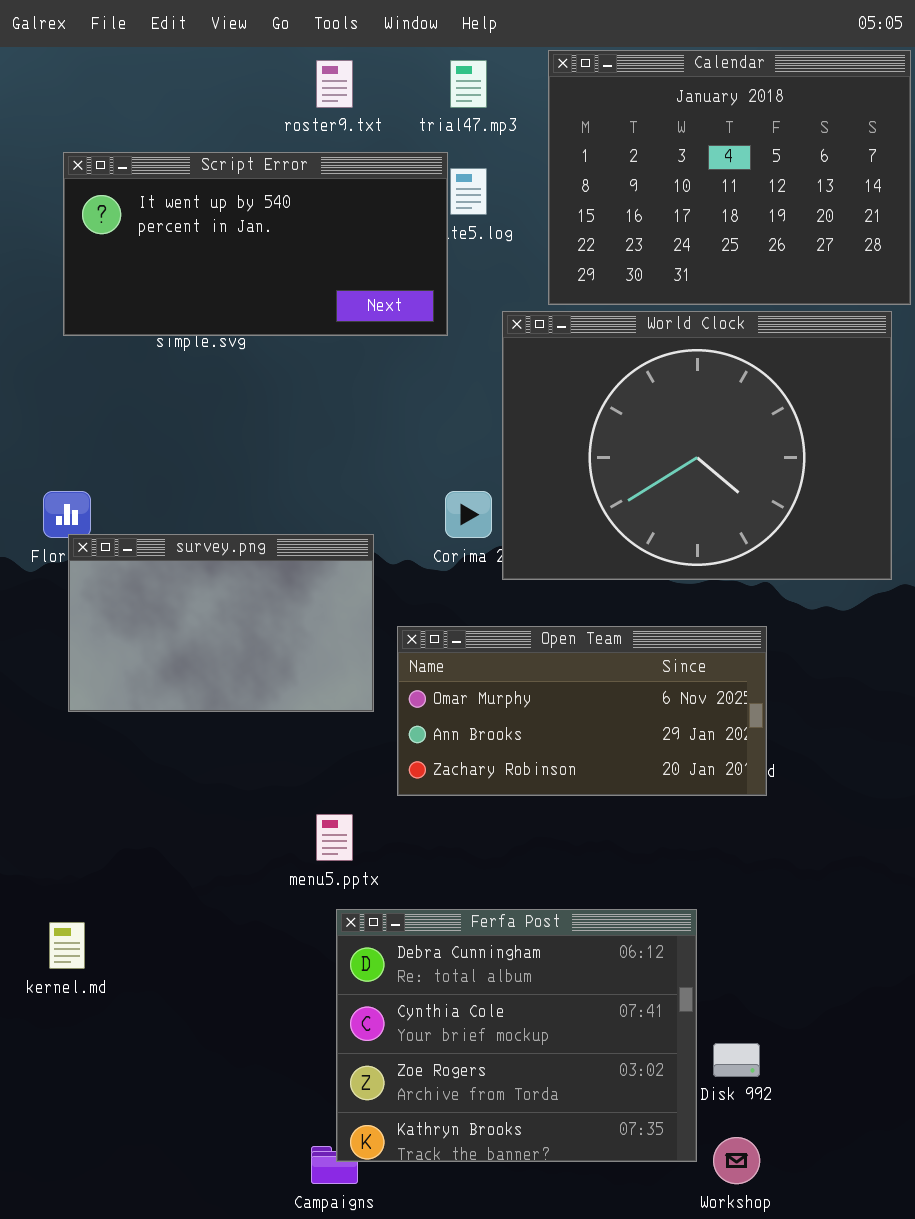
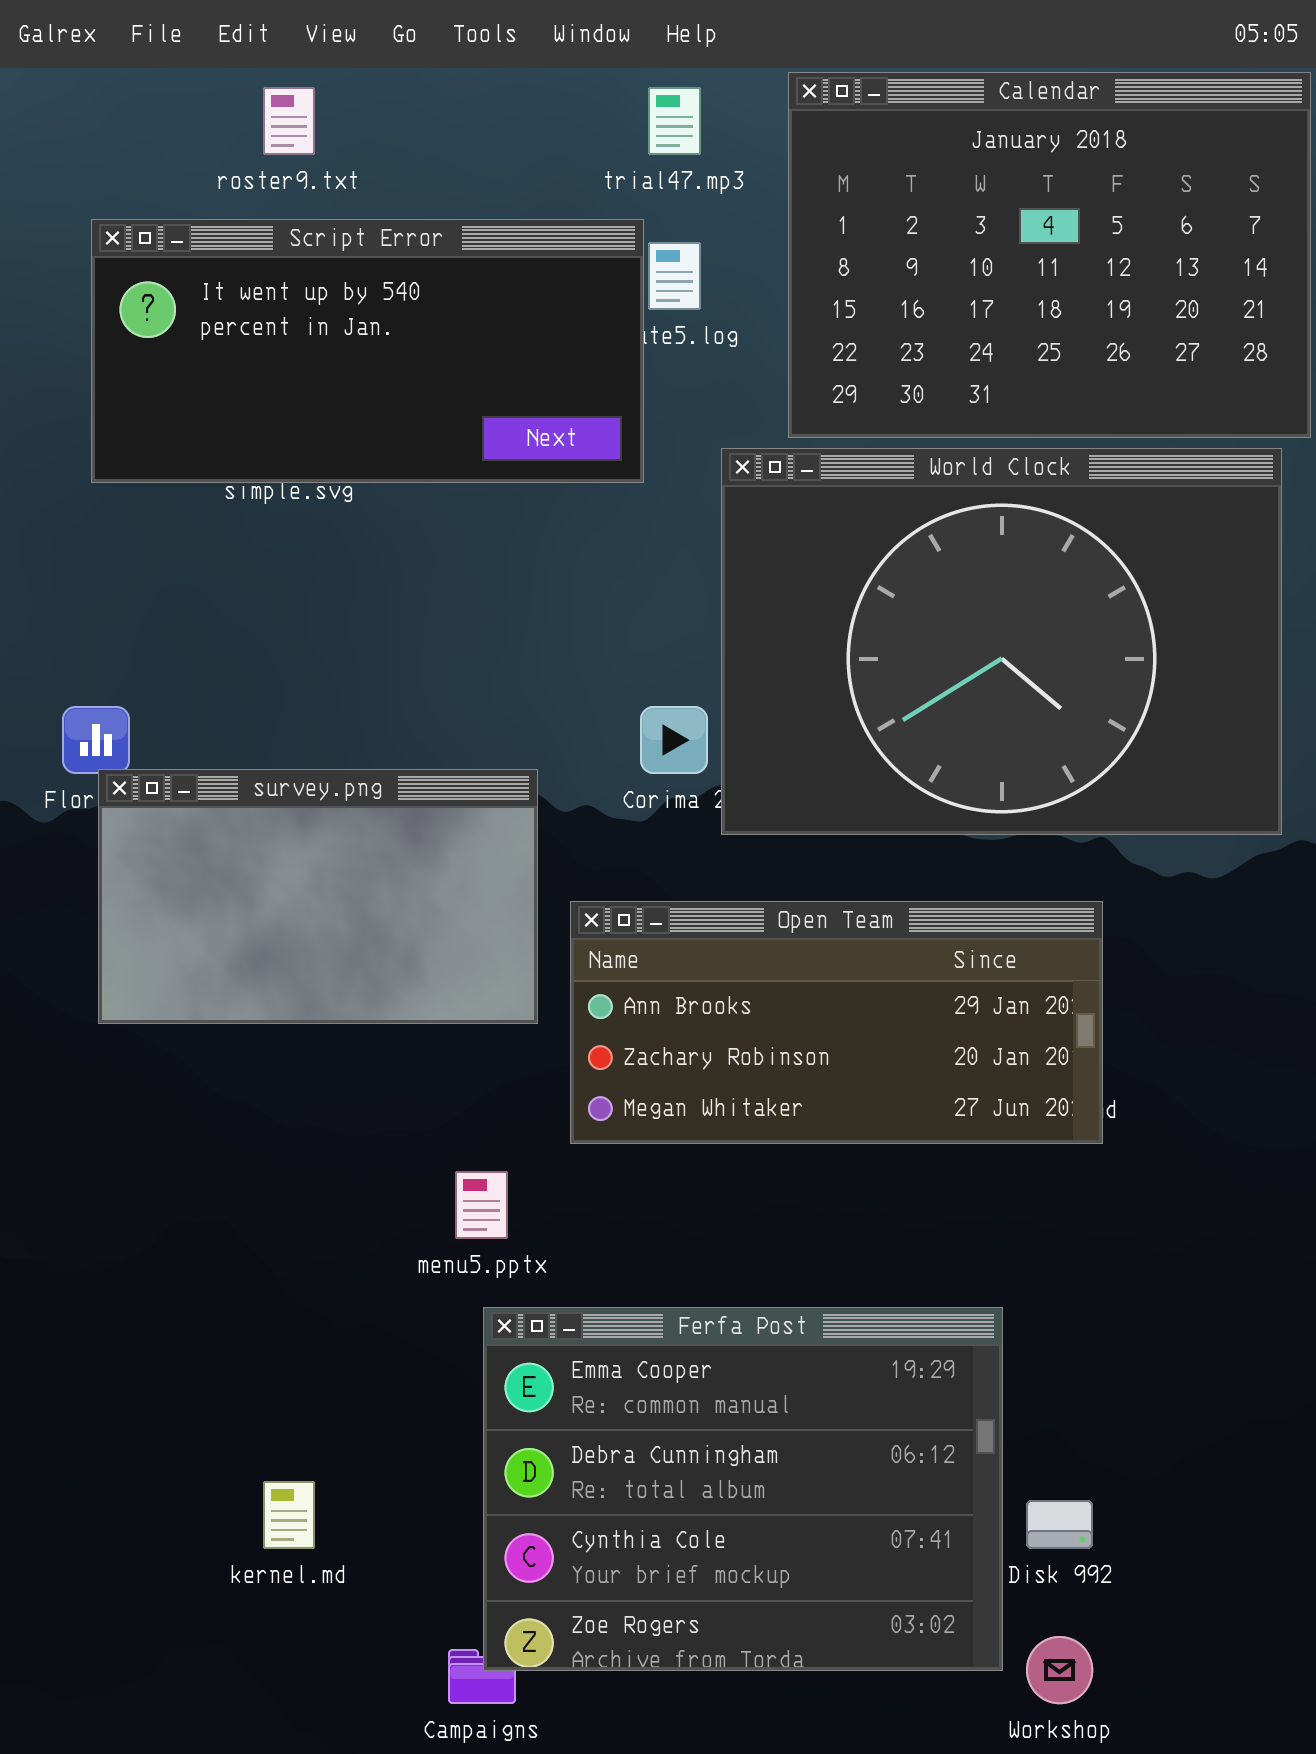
roster9.txt: [316,60,353,108] -> [263,87,315,155], moved
Open Team: [397,626,767,796] -> [570,901,1103,1144], scrolled down 1 row
Ferfa Post: [336,909,697,1162] -> [483,1307,1003,1671], scrolled up 1 row
kernel.md: [49,922,85,969] -> [263,1481,315,1549], moved

